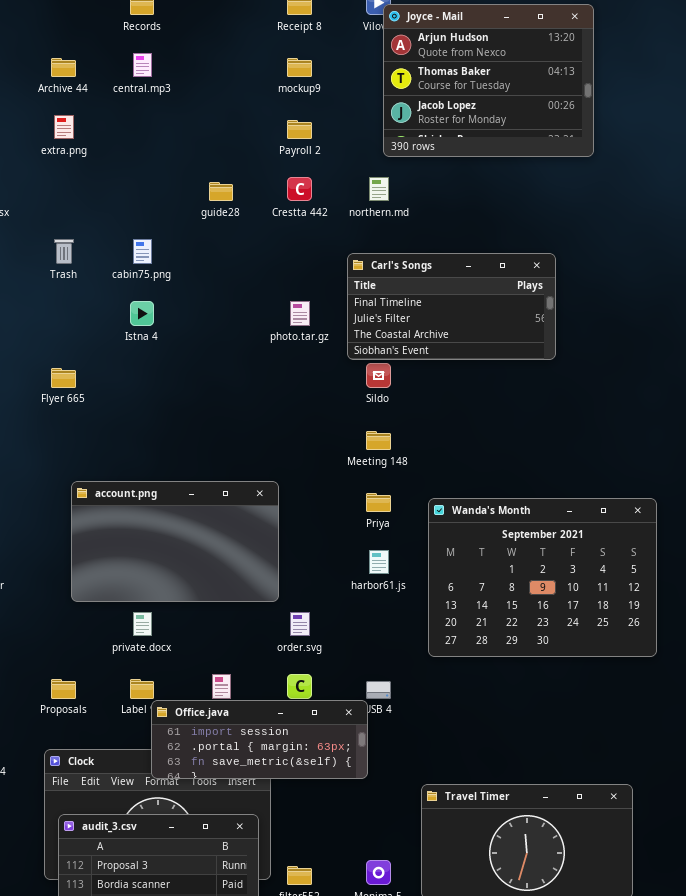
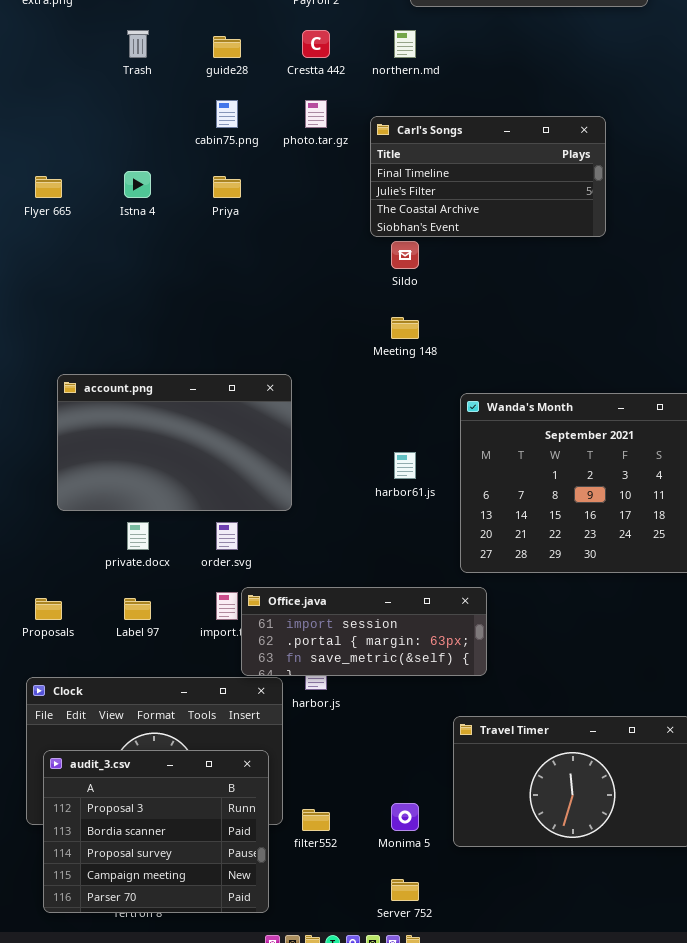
Trash: [54,239,74,264] -> [127,30,149,58], moved
cabin75.png: [133,239,152,264] -> [216,100,238,128], moved
photo.tar.gz: [290,301,310,326] -> [305,100,327,128], moved
Flyer 665: [51,368,76,388] -> [35,176,62,198], moved
Priya: [366,493,391,512] -> [213,176,241,198], moved
order.svg: [290,612,310,636] -> [216,522,238,550], moved
Office.java: [151,700,368,779] -> [241,587,487,676], moved

